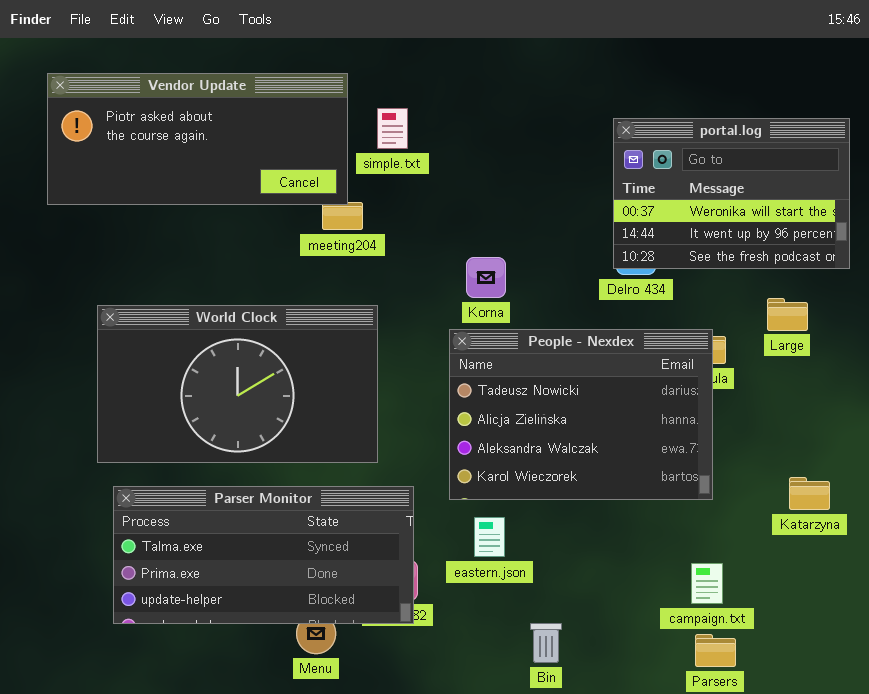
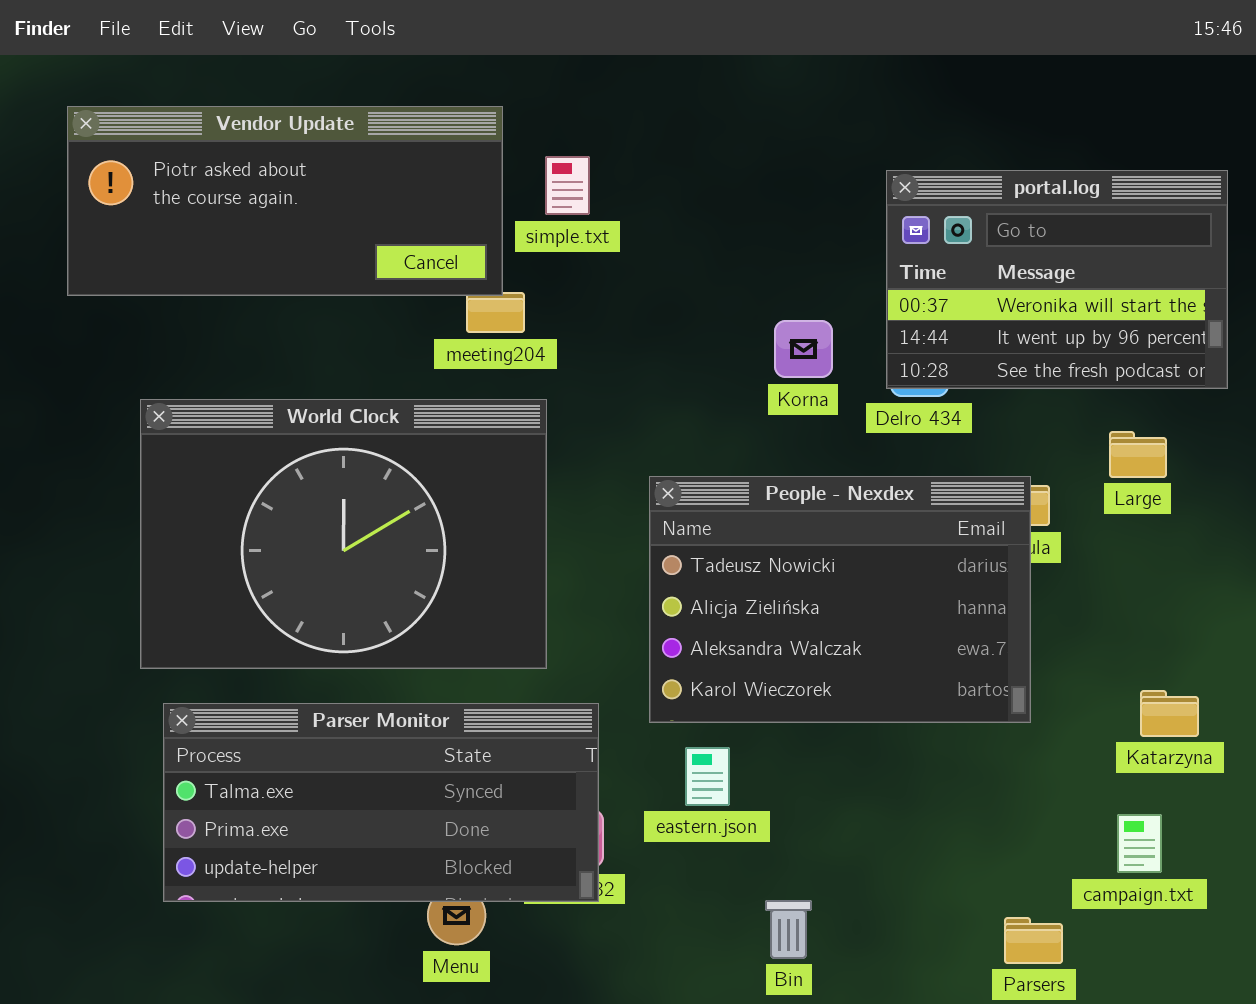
Korna: [466,257,506,298] -> [774,320,833,378], moved
World Clock: [97,305,378,463] -> [140,399,547,669], resized
campaign.txt: [691,563,723,604] -> [1117,814,1162,873], moved

